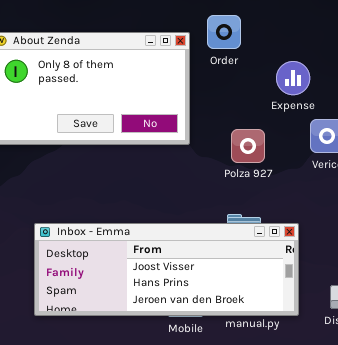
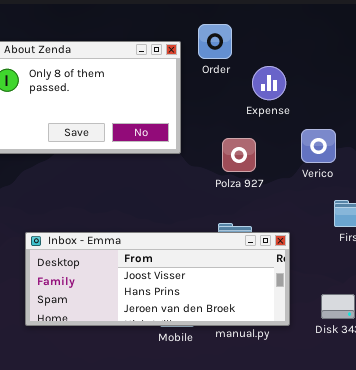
Expense: [276,61,310,95] -> [252,66,286,100], moved

